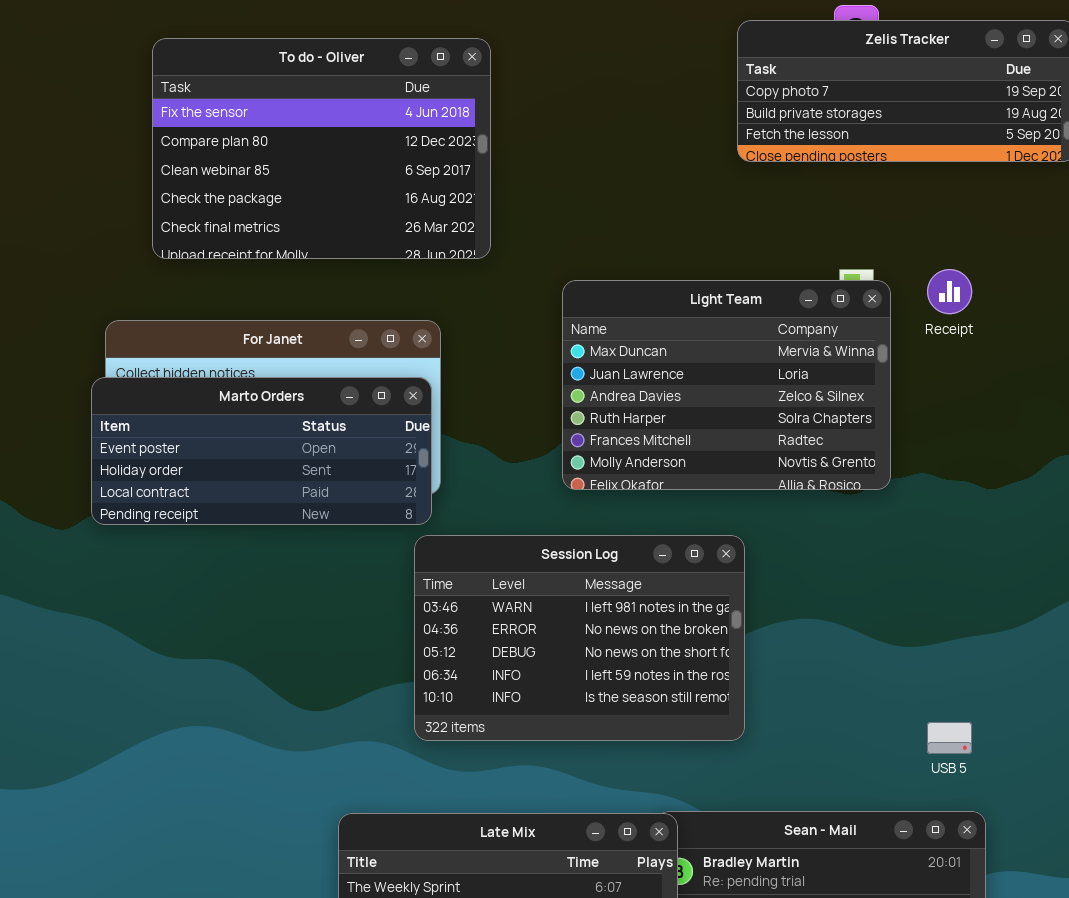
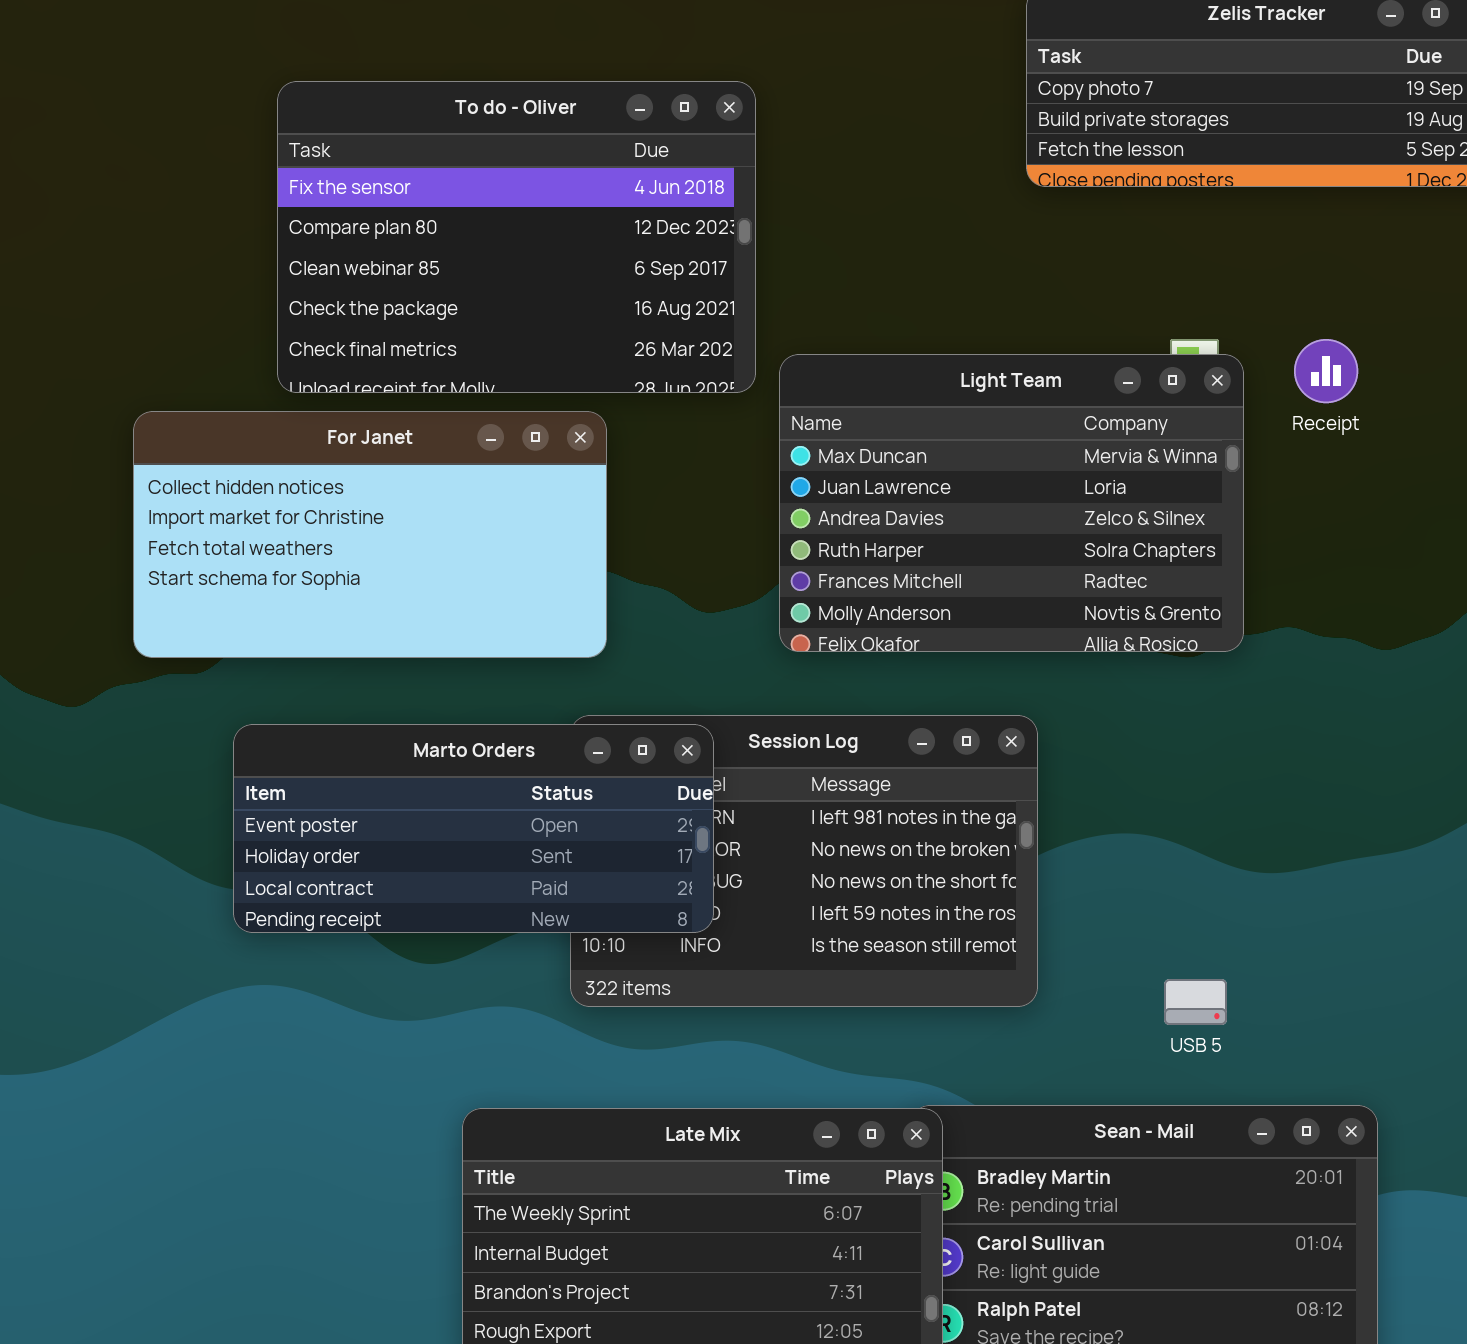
To do - Oliver: [152,38,491,259] -> [277,81,756,393], moved
Marto Orders: [91,377,432,525] -> [233,724,714,933], moved
USB 5: [927,722,972,754] -> [1164,979,1227,1025], moved

